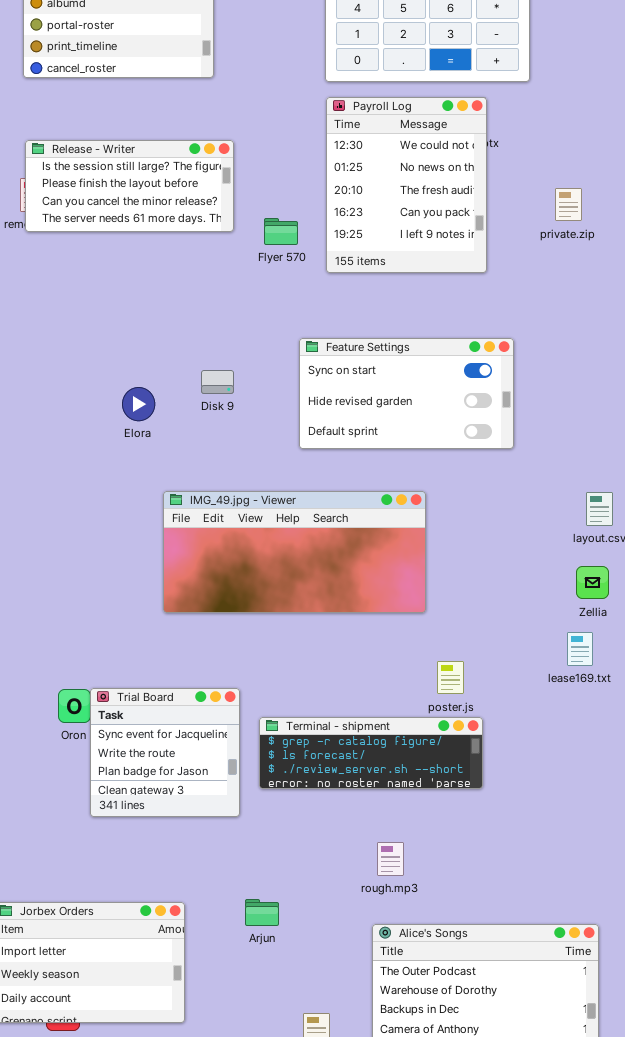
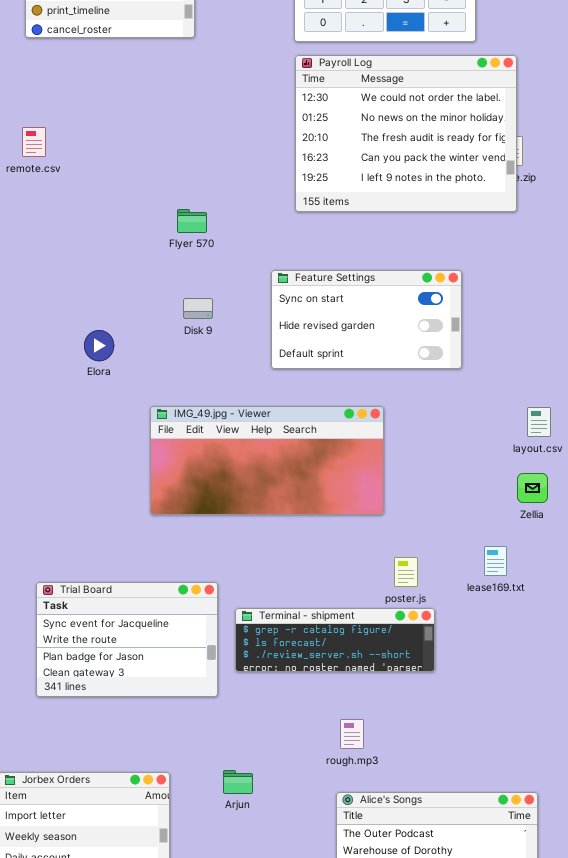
Payroll Log: [326,97,487,273] -> [295,55,517,212], resized
Release - Writer: [25,140,234,232] -> none, closed
Flyer 570: [264,218,298,245] -> [177,209,207,233], moved
Elora: [122,387,155,421] -> [84,330,114,361], moved
lease169.txt: [567,632,593,666] -> [484,546,507,576], moved
Trial Board: [90,688,240,817] -> [36,582,218,697], resized

